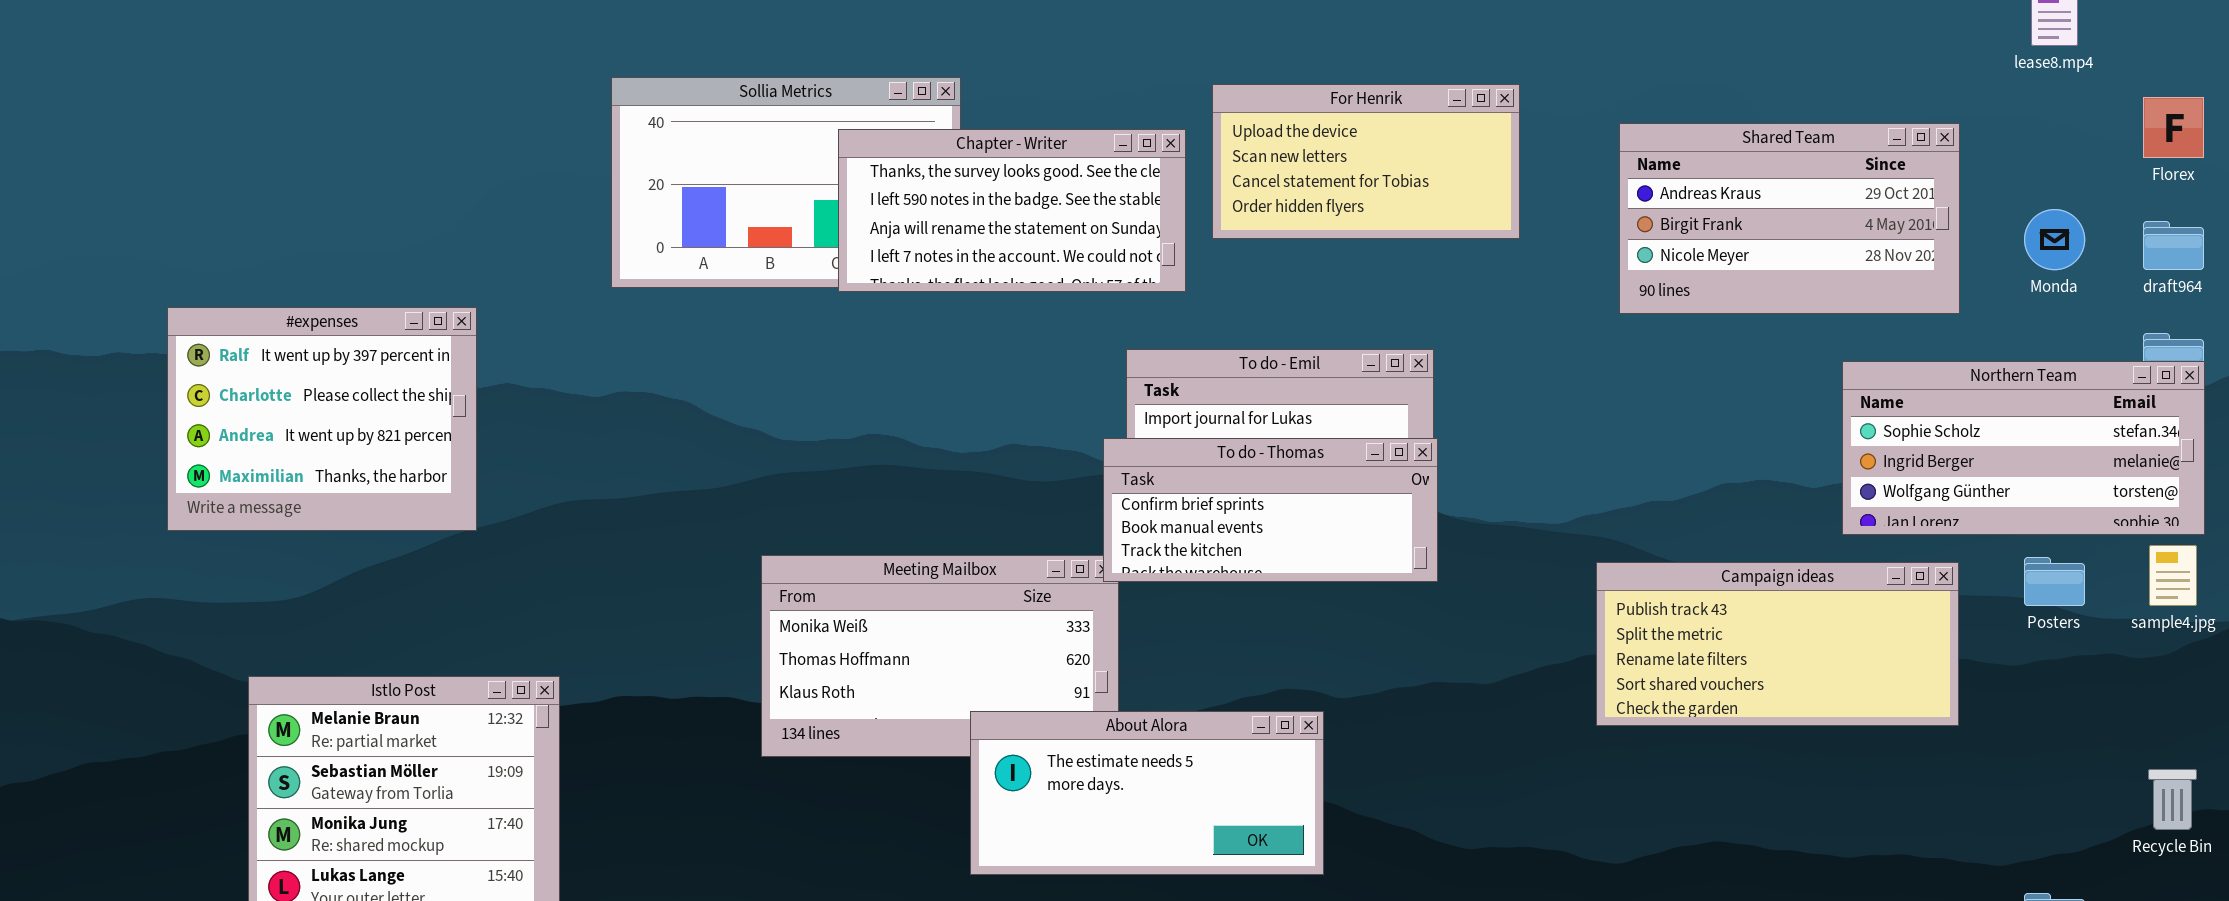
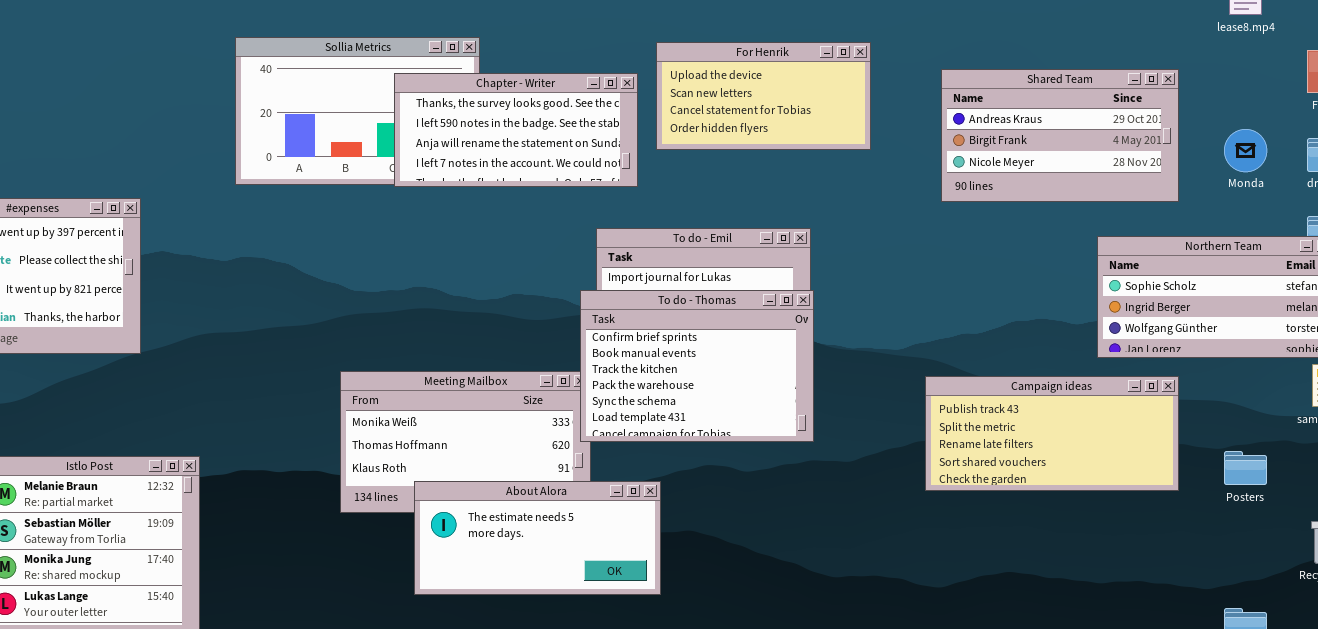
To do - Thomas: [1103,438,1438,582] -> [580,290,814,442], resized
Posters: [2024,557,2085,606] -> [1224,451,1267,485], moved
About Alora: [970,711,1324,875] -> [414,481,661,595], moved

